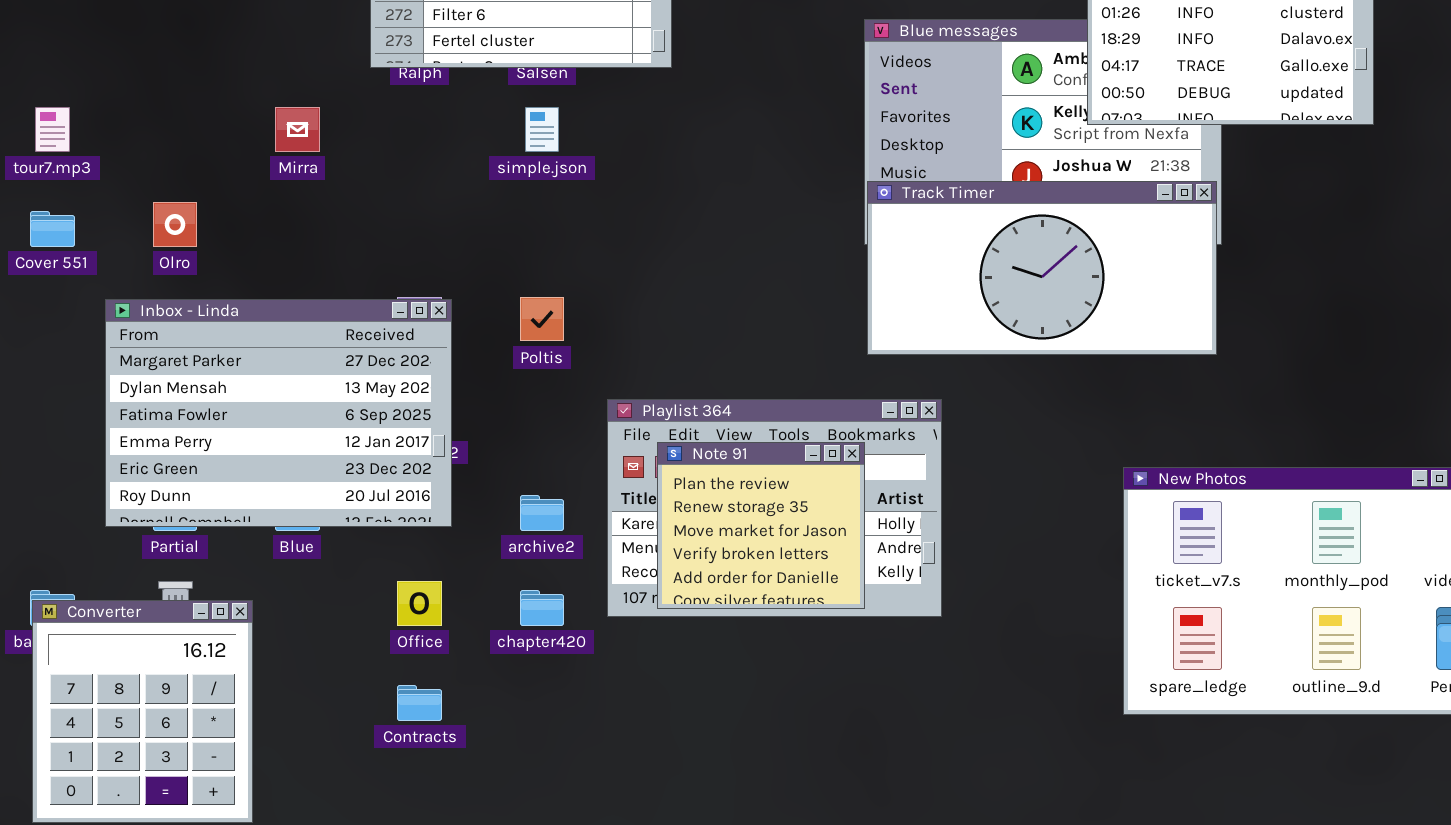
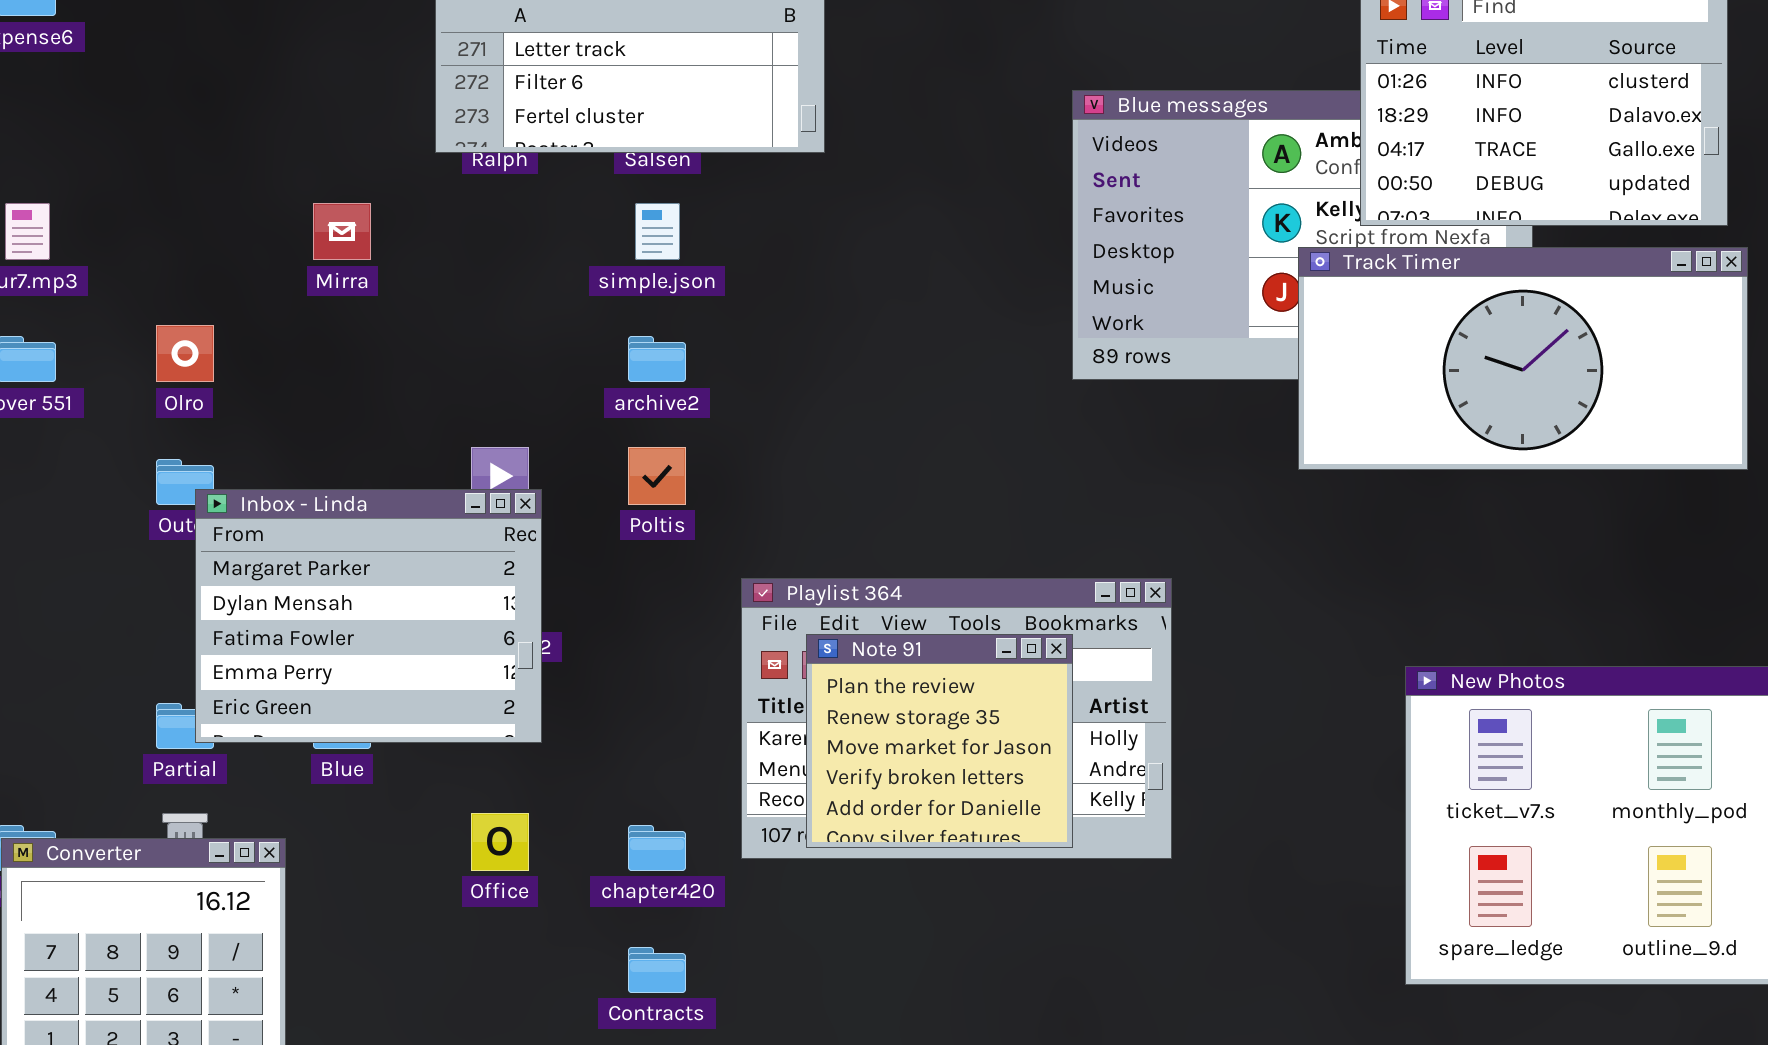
Track Timer: [867,181,1217,355] -> [1298,247,1748,470], moved
Inbox - Linda: [105,299,452,527] -> [195,489,542,743], resized
archive2: [520,495,564,531] -> [628,336,686,382], moved
Contracts: [397,685,442,721] -> [628,947,686,993], moved

